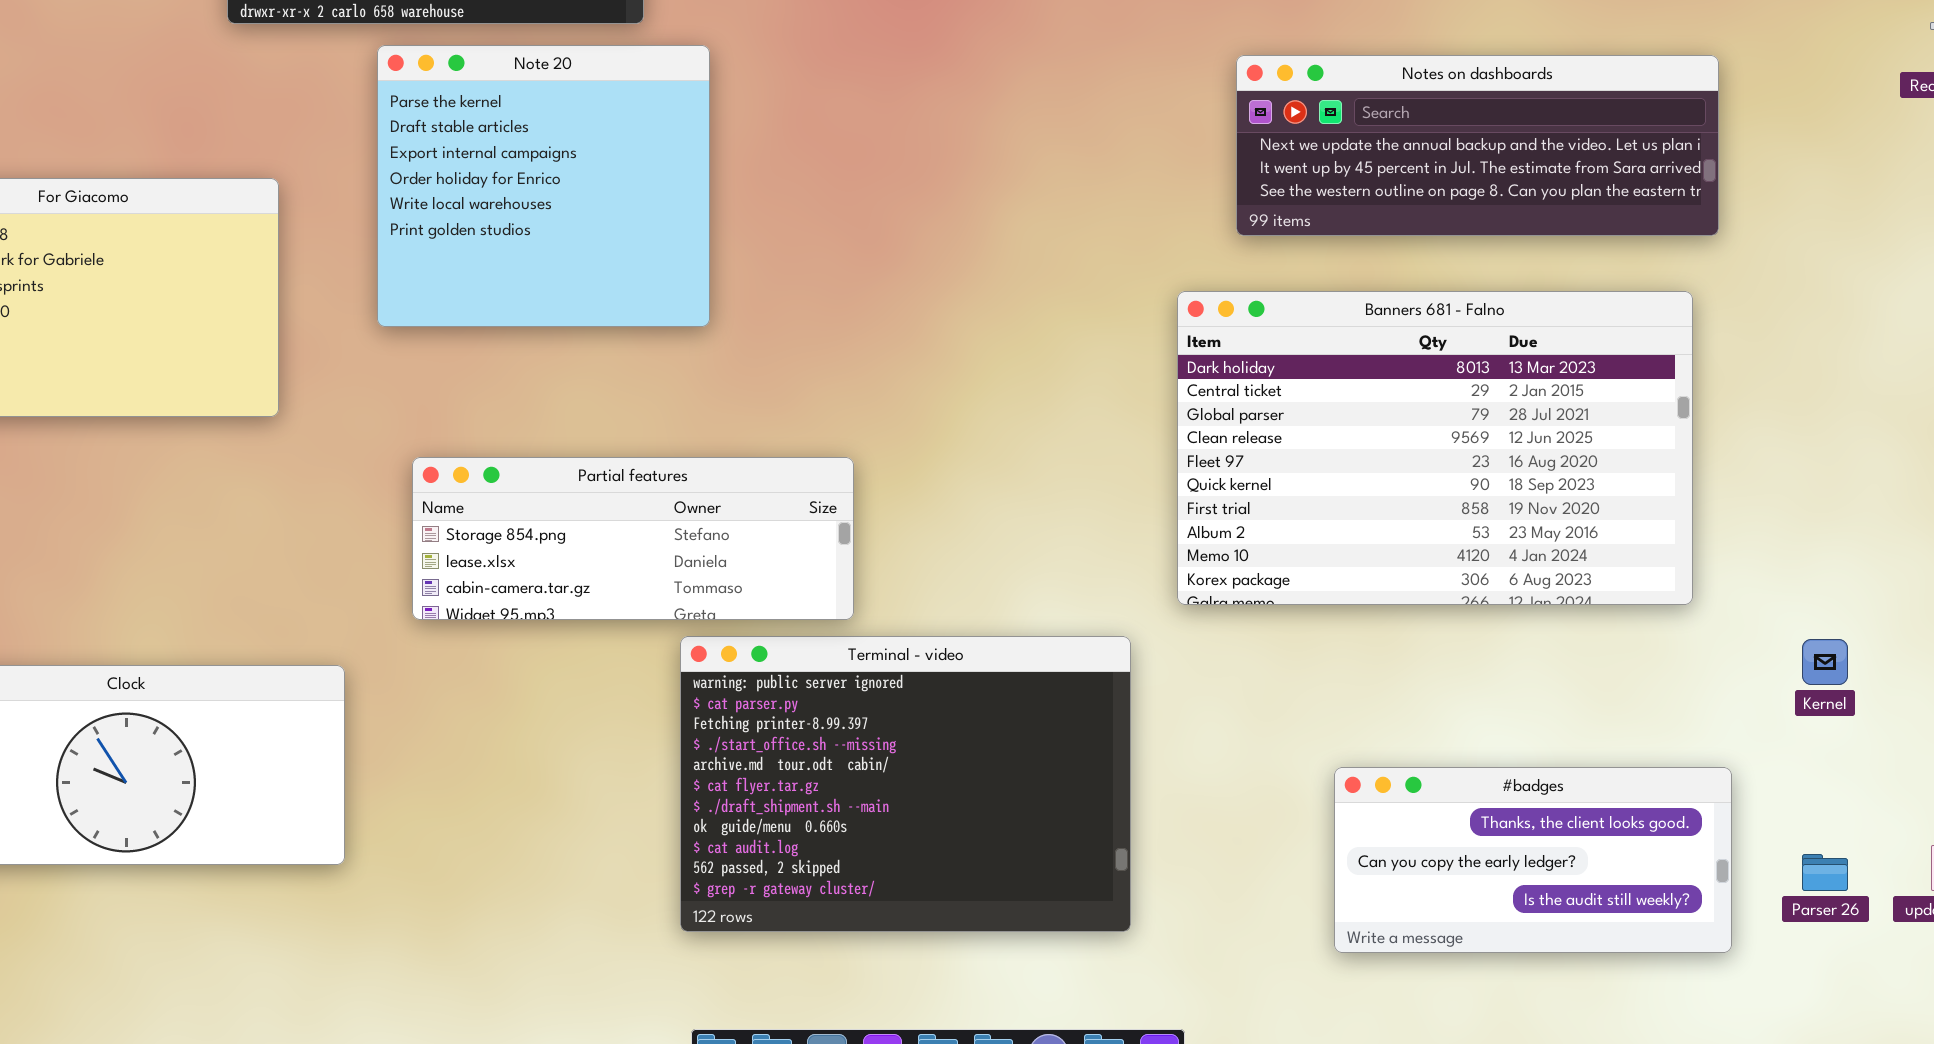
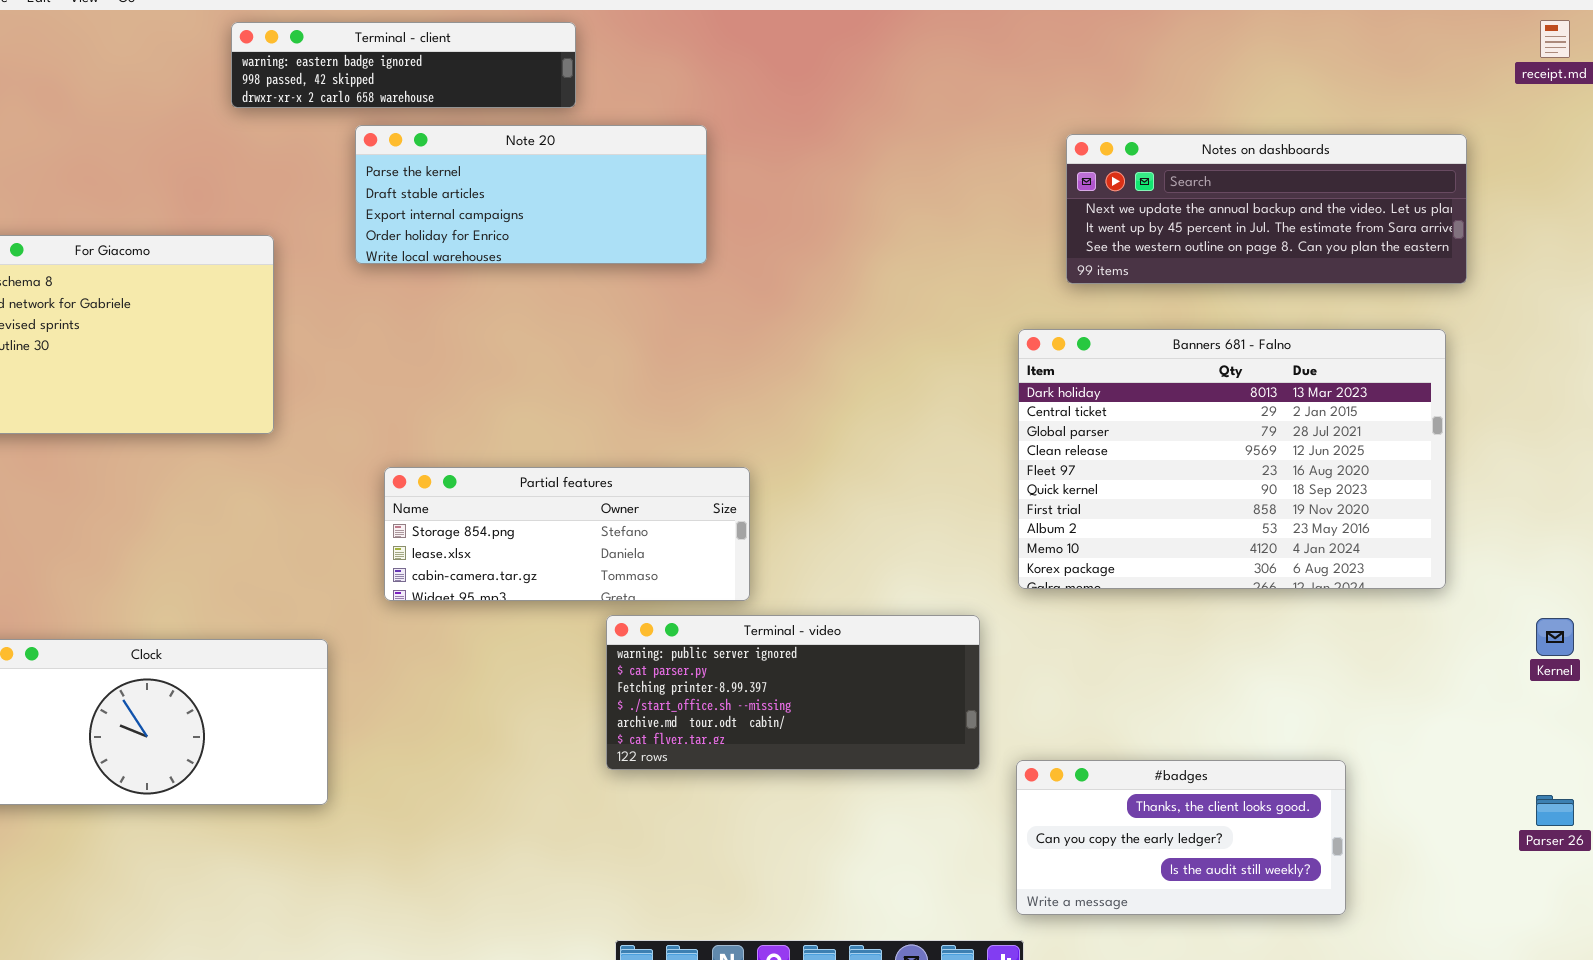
Note 20: [377,45,710,327] -> [355,125,707,264], resized
Terminal - video: [680,636,1131,932] -> [606,615,980,770], resized
#badges: [1334,767,1732,953] -> [1016,760,1346,915], moved

